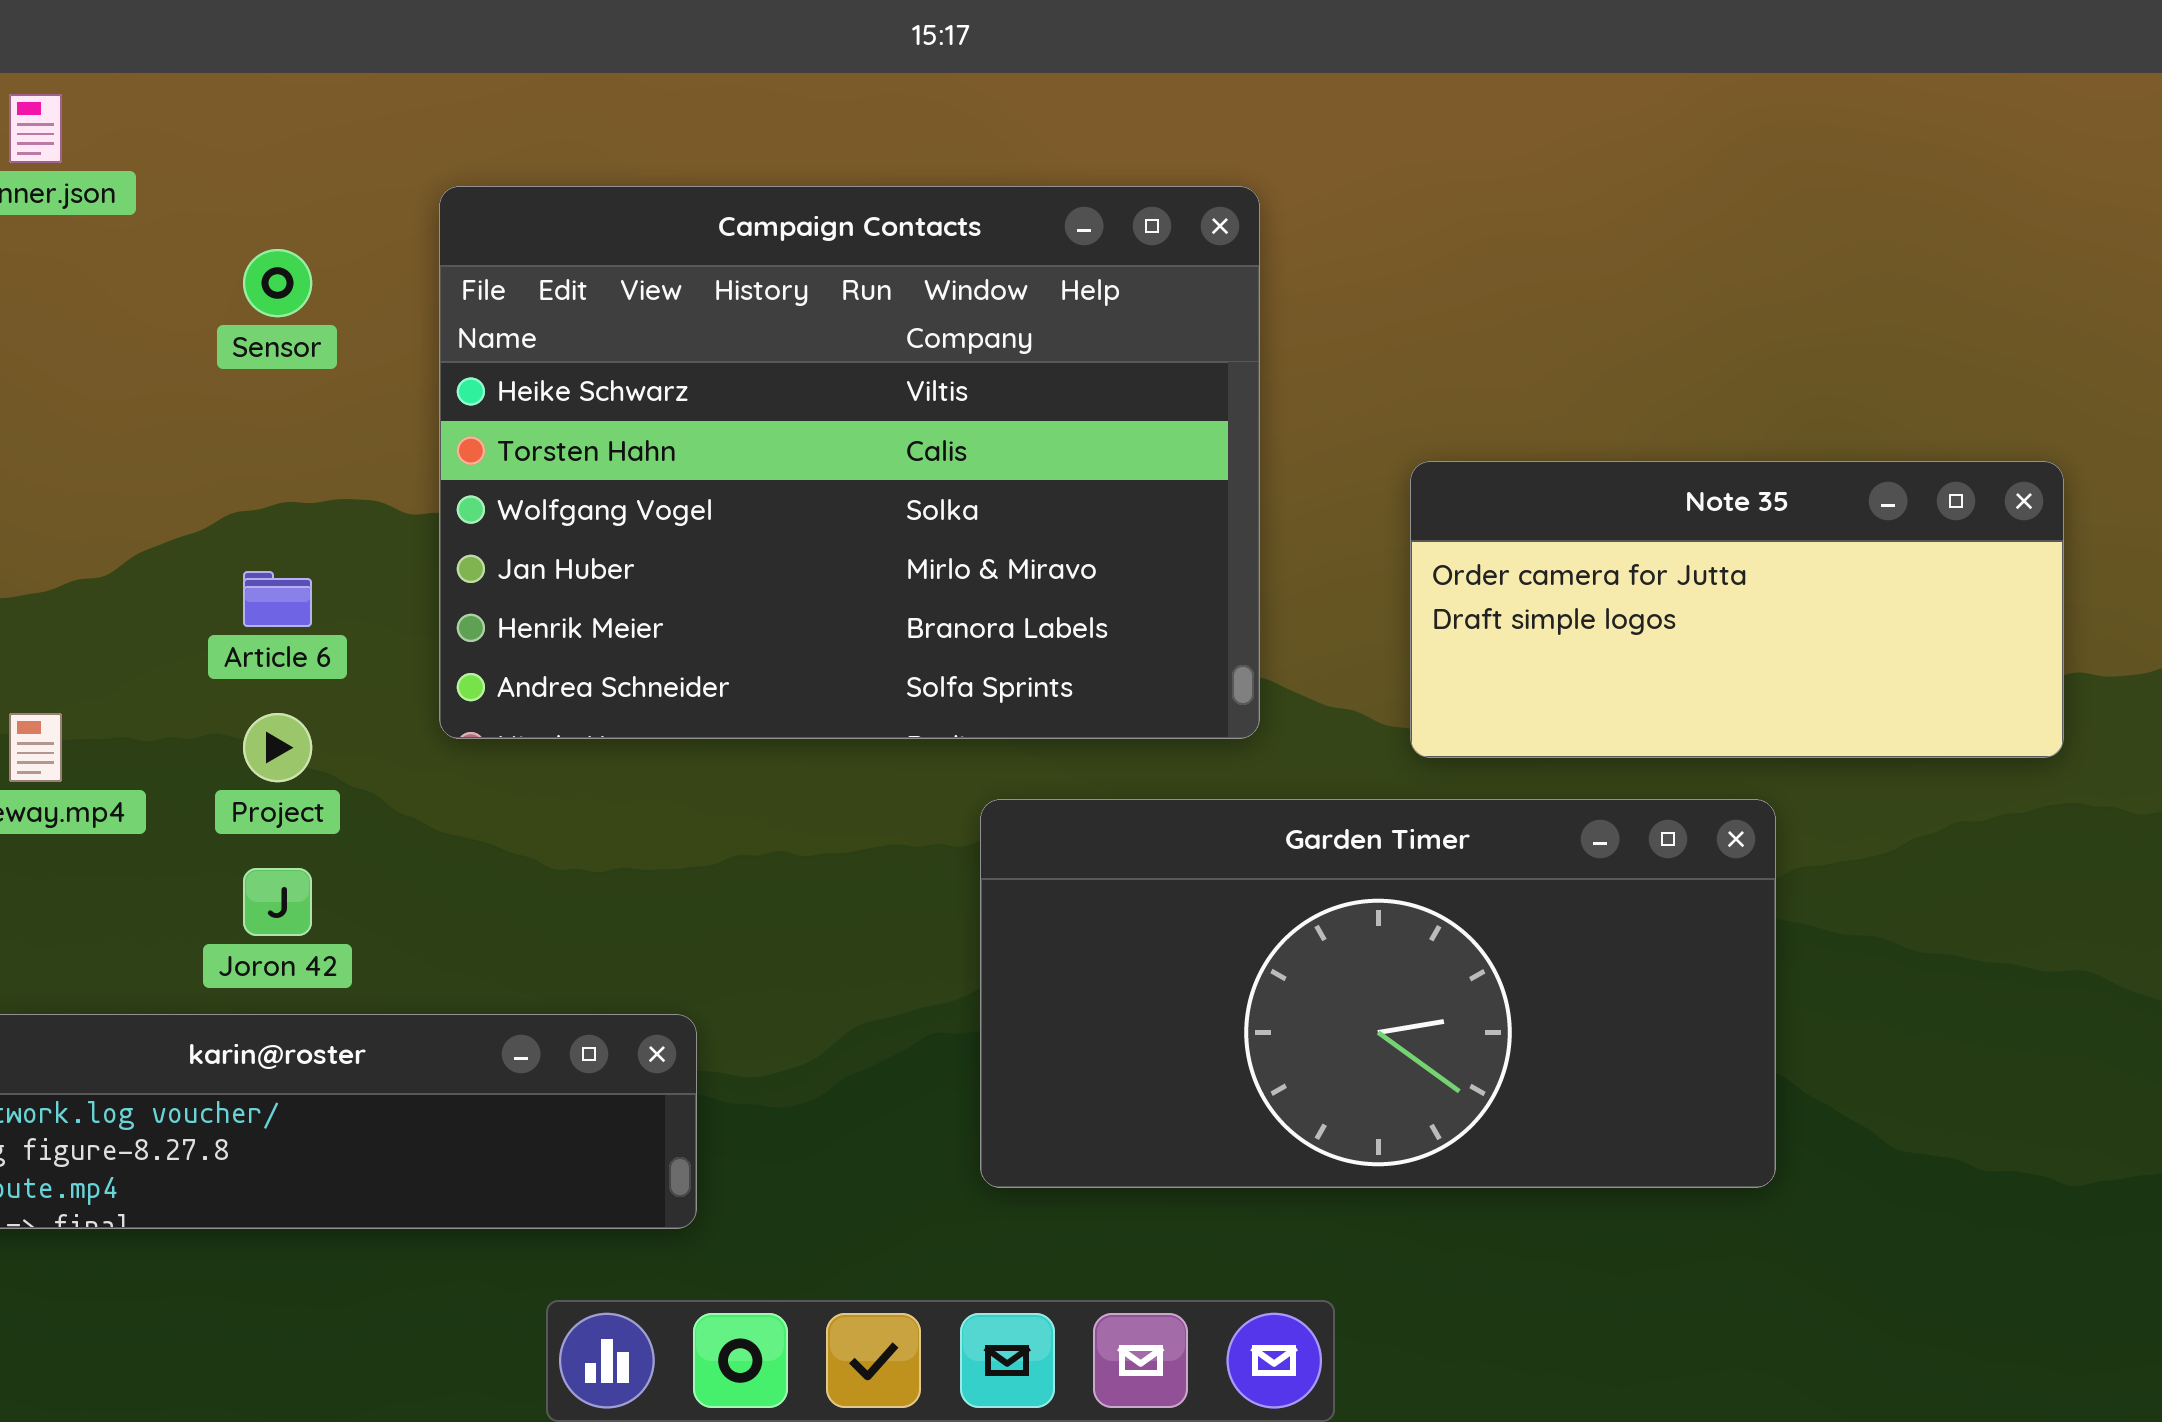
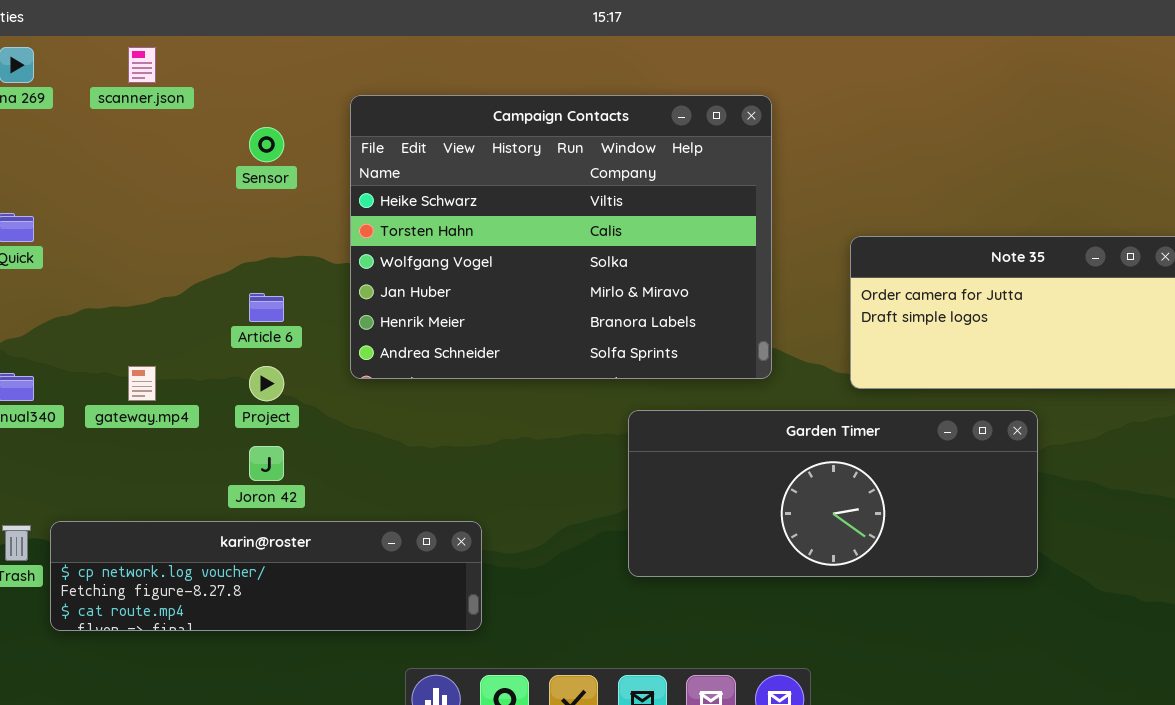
Garden Timer: [980,799,1776,1188] -> [628,410,1038,577], resized

